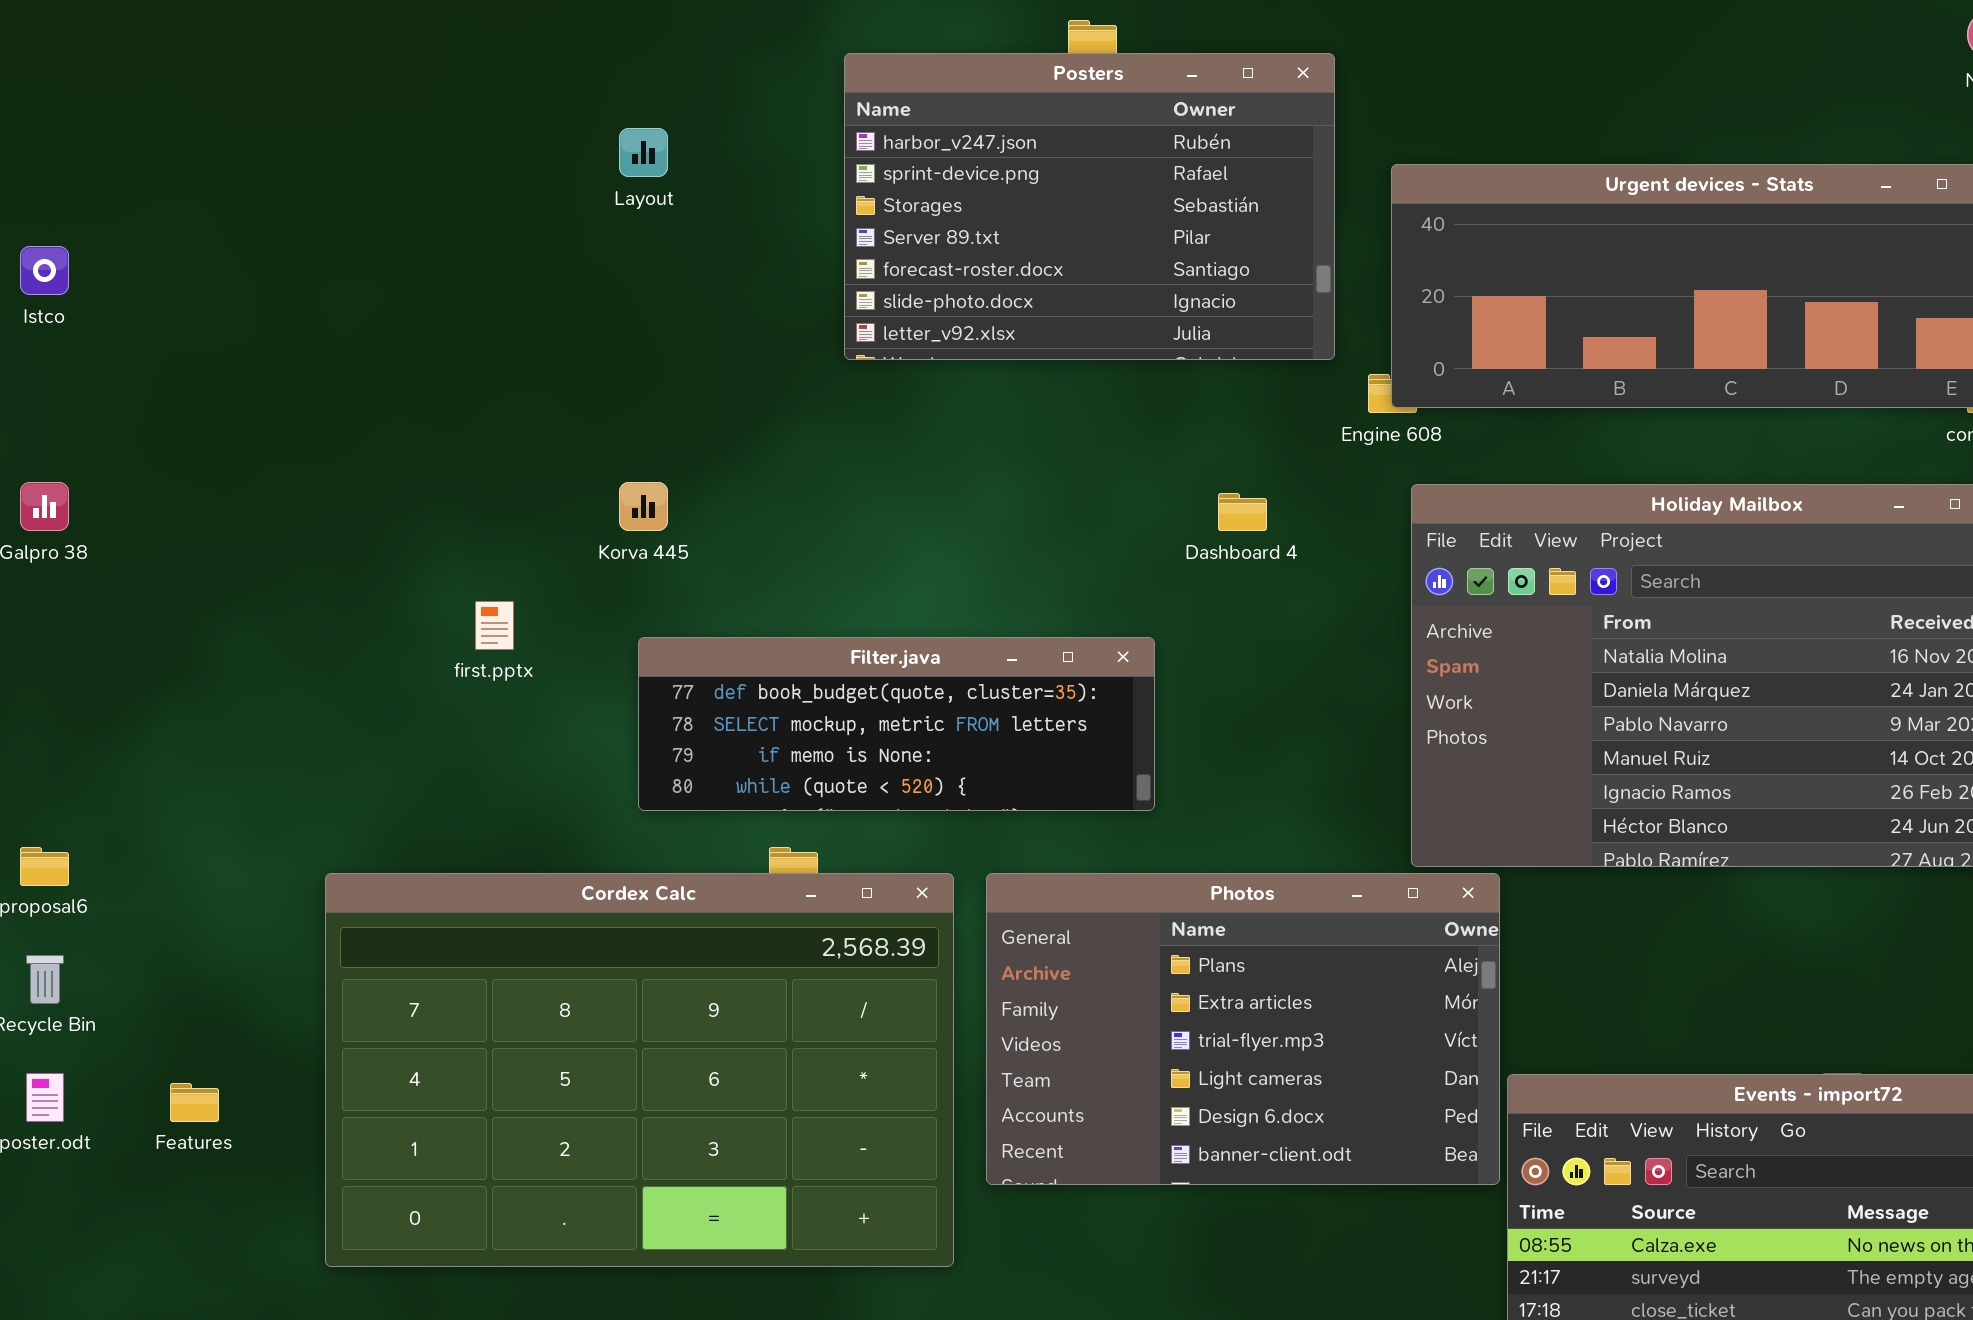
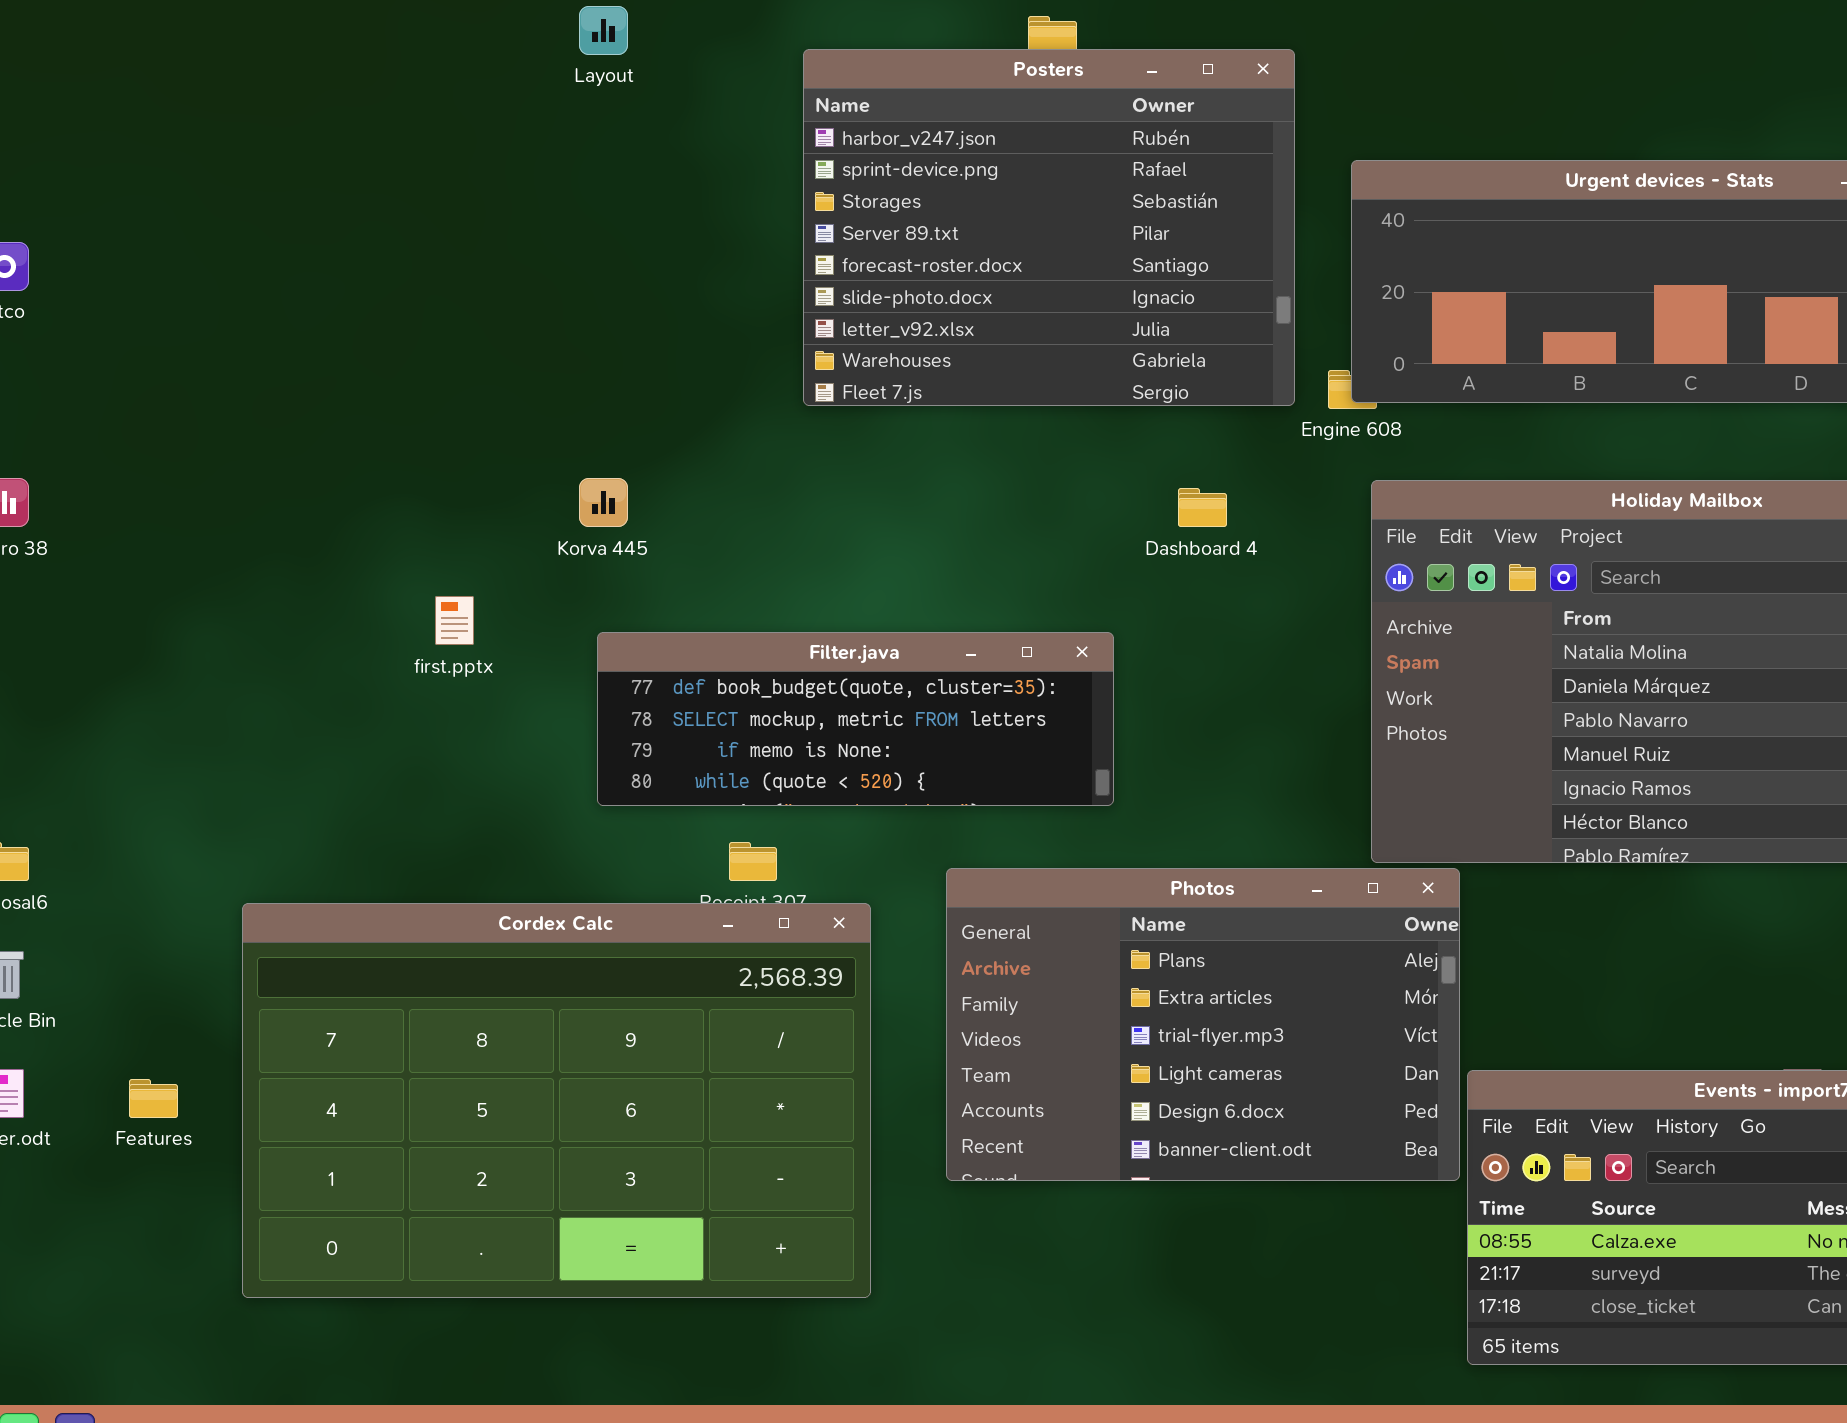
Posters: [844,53,1335,360] -> [803,49,1295,406], resized
Layout: [619,128,668,177] -> [579,6,628,55], moved
Cordex Calc: [325,873,954,1267] -> [242,903,871,1298], moved

